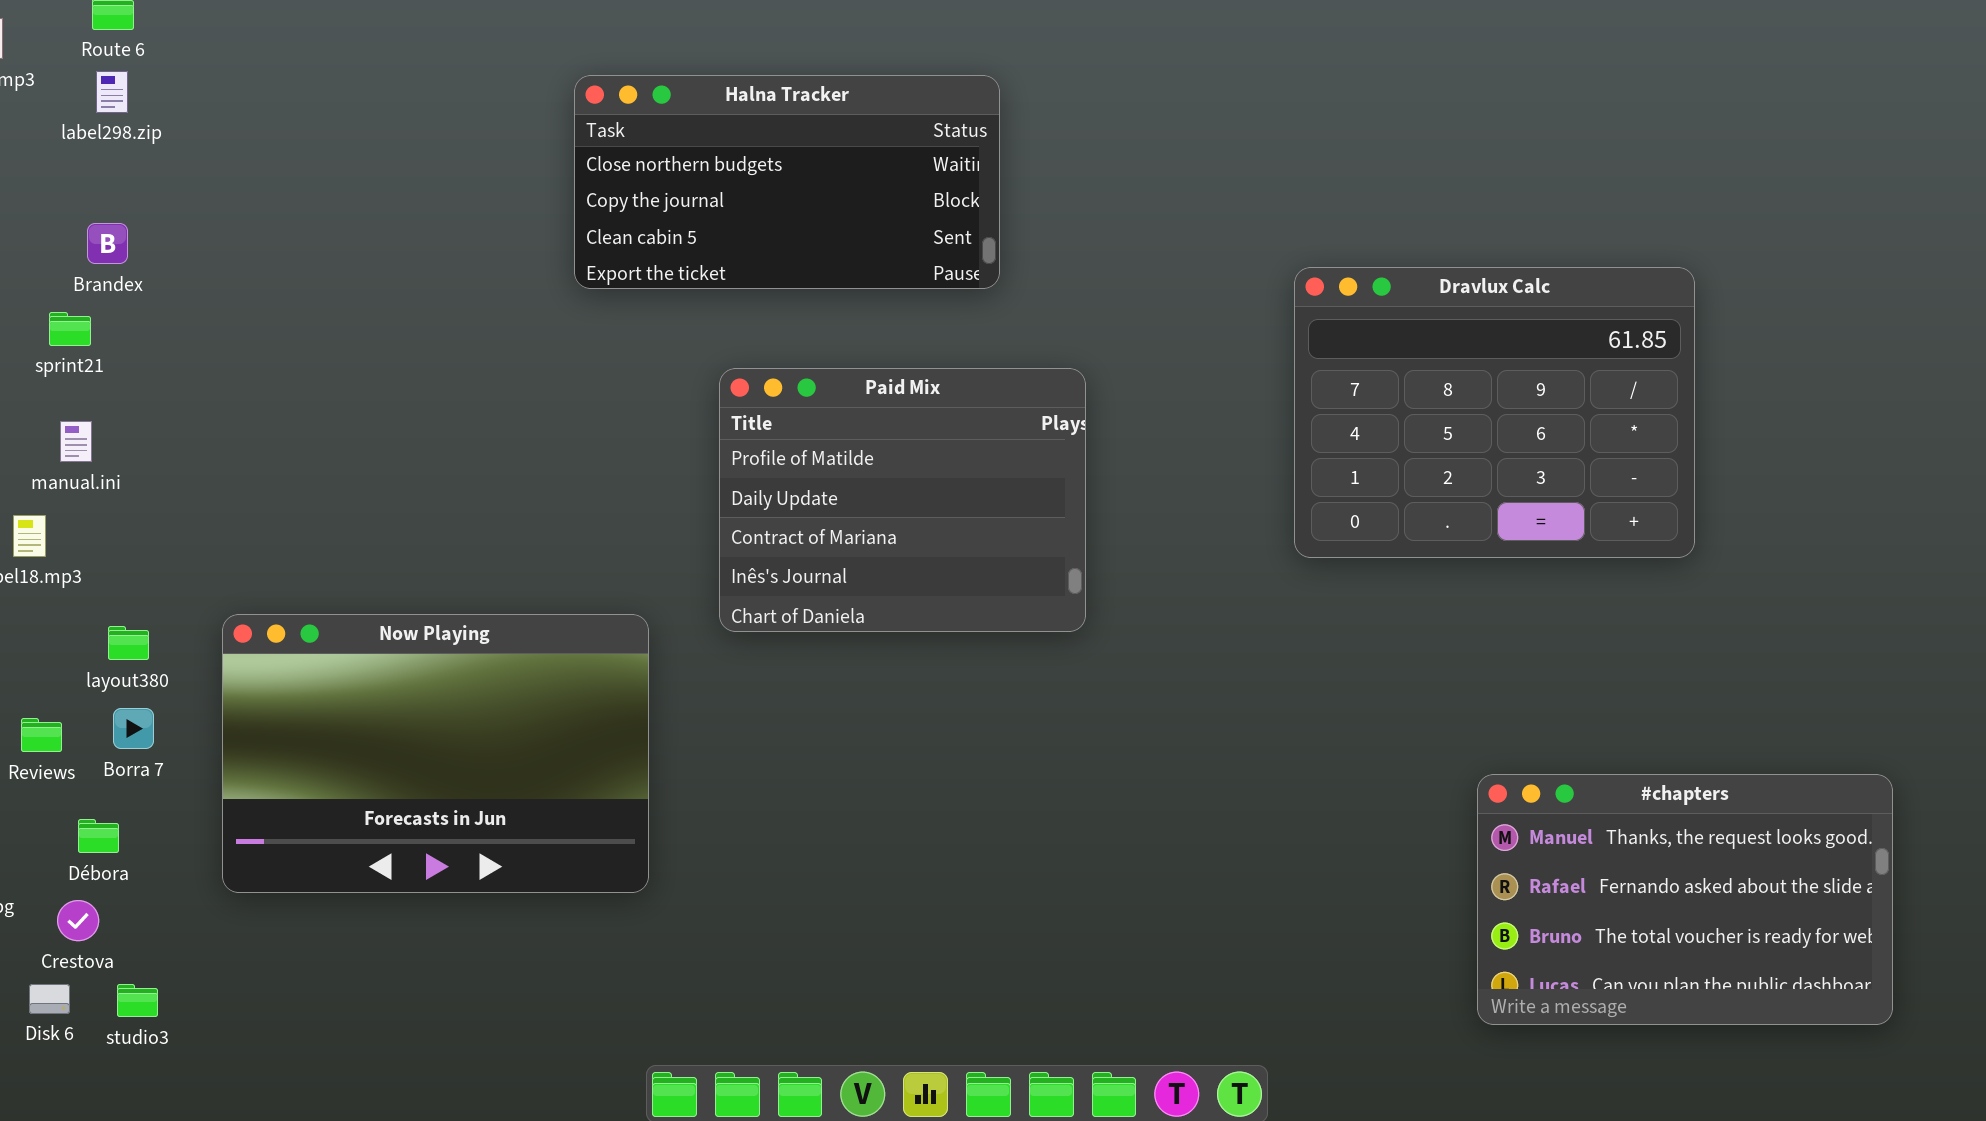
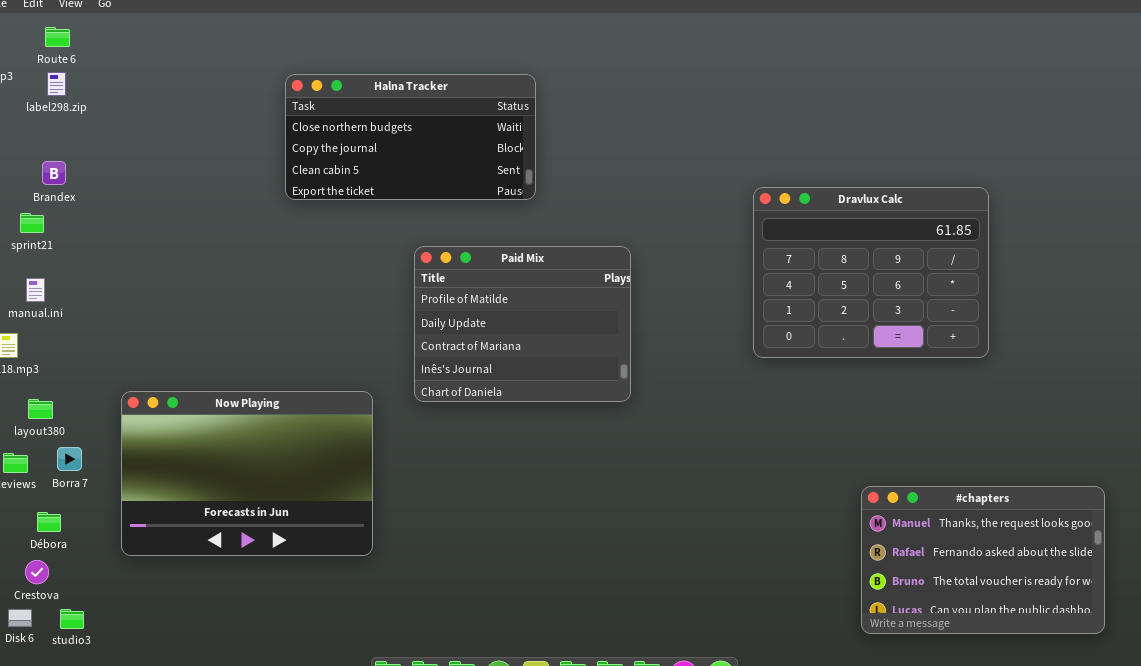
Halna Tracker: [574,75,1000,289] -> [285,74,536,200], moved
layout380: [108,626,149,660] -> [28,399,53,419], moved

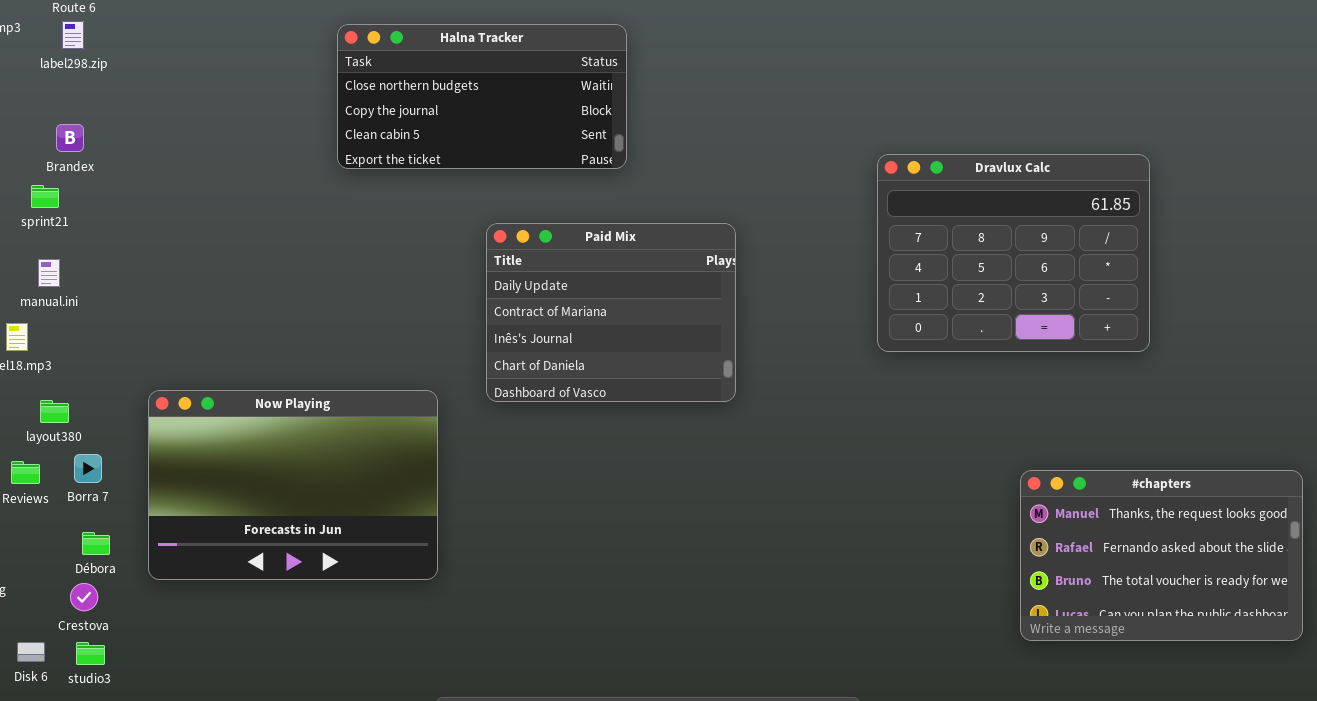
Paid Mix: [414,246,631,402] -> [486,223,736,402], scrolled down 1 row
#chapters: [861,486,1105,634] -> [1020,470,1303,641], moved
Débora: [37,512,61,532] -> [82,532,110,555], moved
Crestova: [25,560,49,584] -> [70,583,98,611], moved

